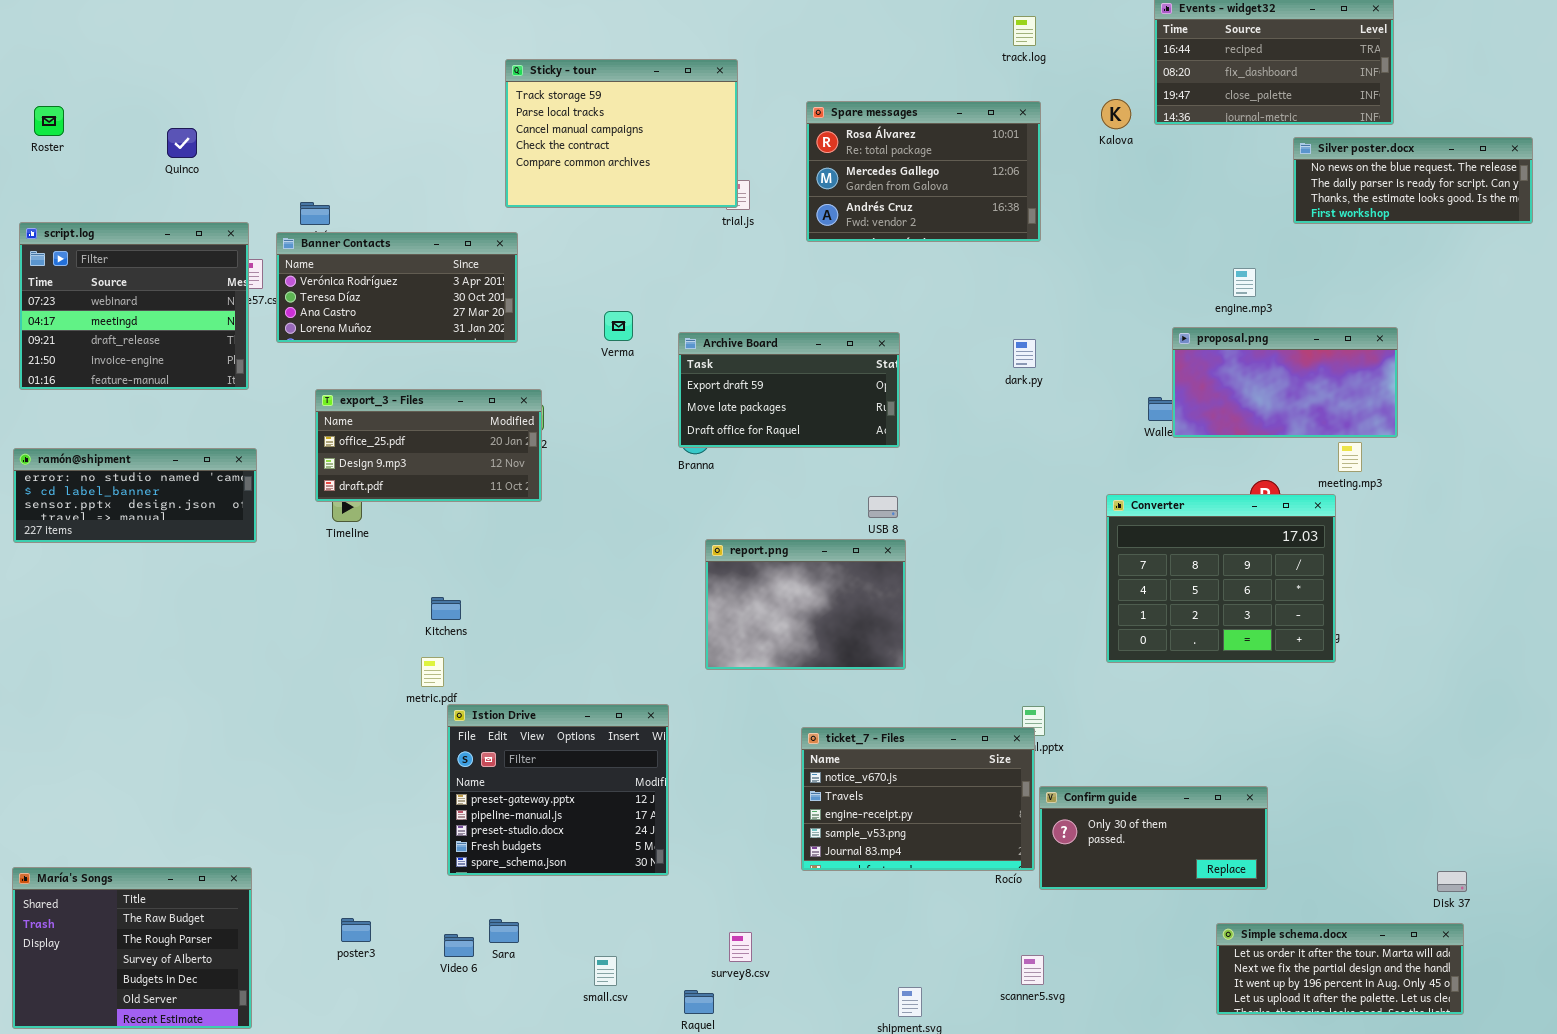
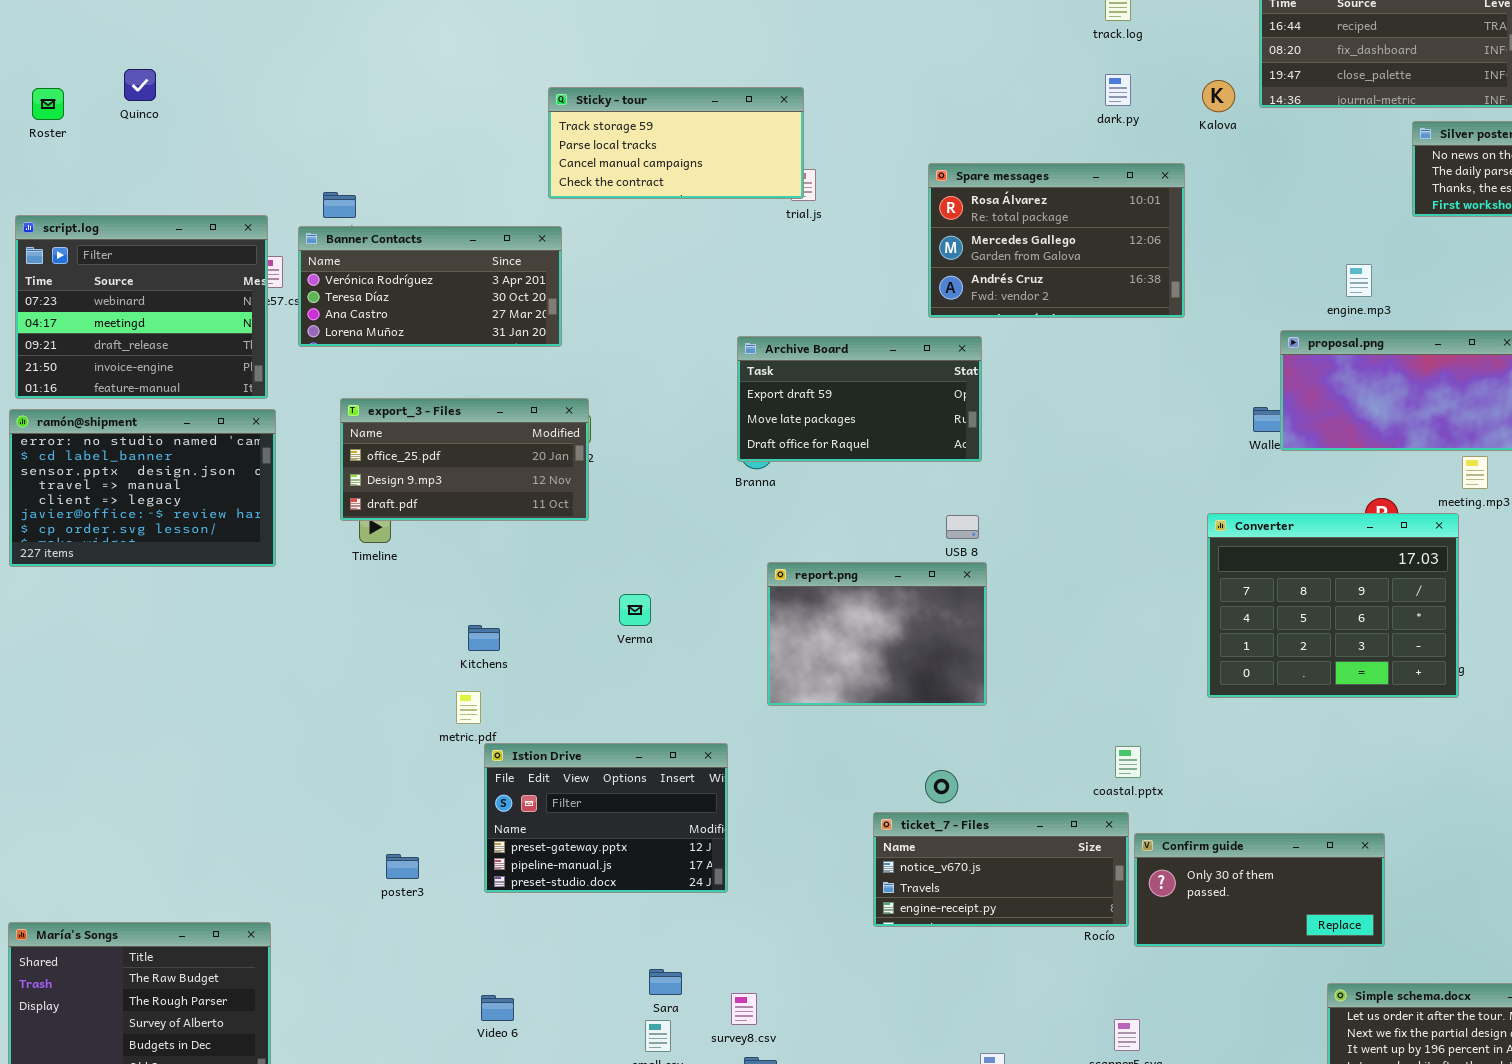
Sticky - tour: [505,59,738,208] -> [548,87,804,199], resized
Spare messages: [806,101,1041,242] -> [928,163,1185,318], moved
Quinco: [167,128,197,158] -> [124,69,156,101], moved
Verma: [604,311,633,341] -> [619,594,651,626], moved
dark.py: [1013,339,1036,368] -> [1105,74,1131,106], moved
ramón@shipment: [13,448,257,543] -> [9,409,276,567], resized
Istion Drive: [447,704,669,876] -> [484,743,728,893], resized
ticket_7 - Files: [801,727,1035,871] -> [873,812,1129,927], resized
poster3: [341,918,371,942] -> [386,854,419,879], moved
Sara: [489,919,519,943] -> [649,969,682,995], moved
survey8.csv: [729,932,752,962] -> [731,993,757,1025], moved

